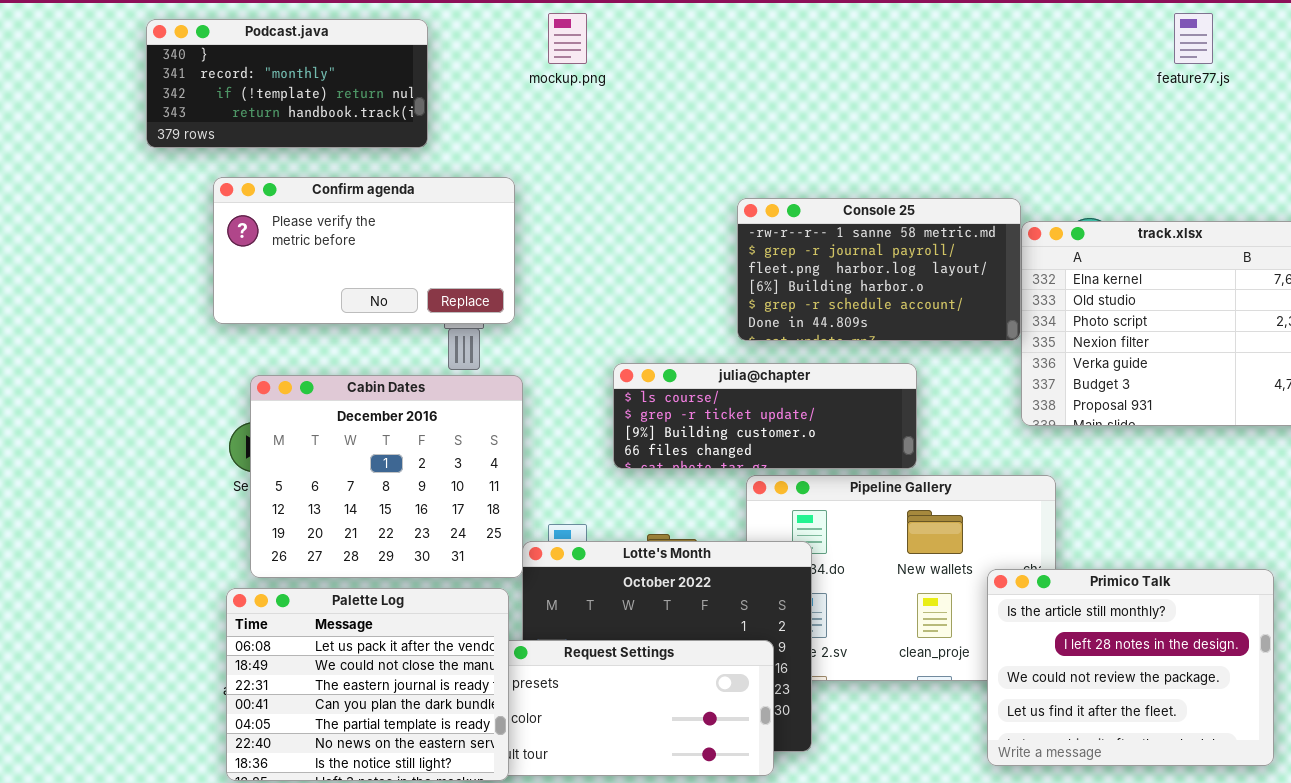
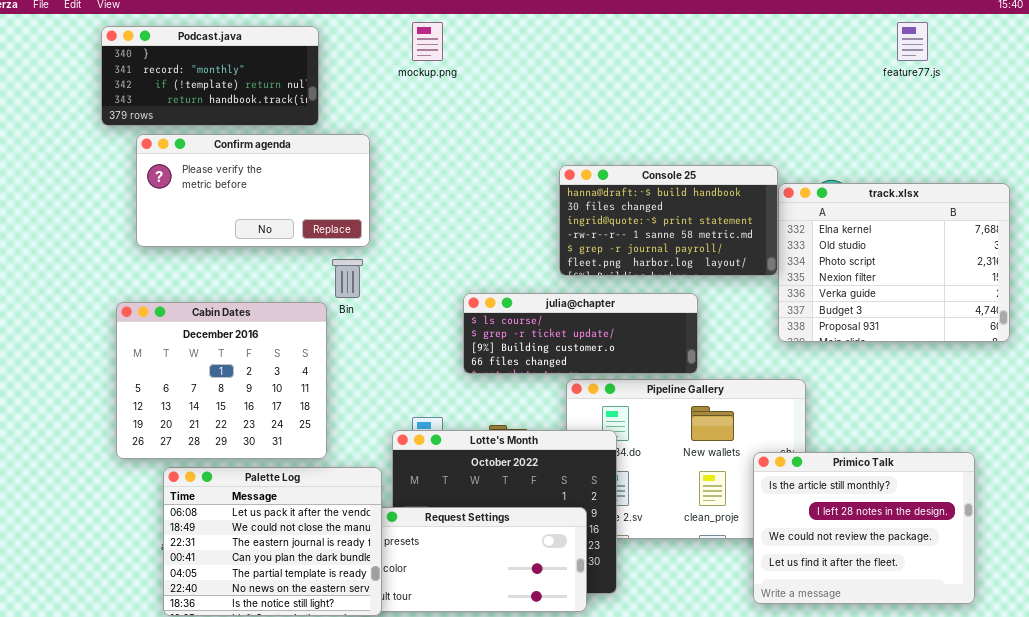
Confirm agenda: [213,177,515,324] -> [136,134,370,247], moved
Console 25: [737,198,1021,341] -> [559,165,778,276], scrolled up 3 rows
Cabin Dates: [250,375,523,578] -> [116,302,327,459], moved

